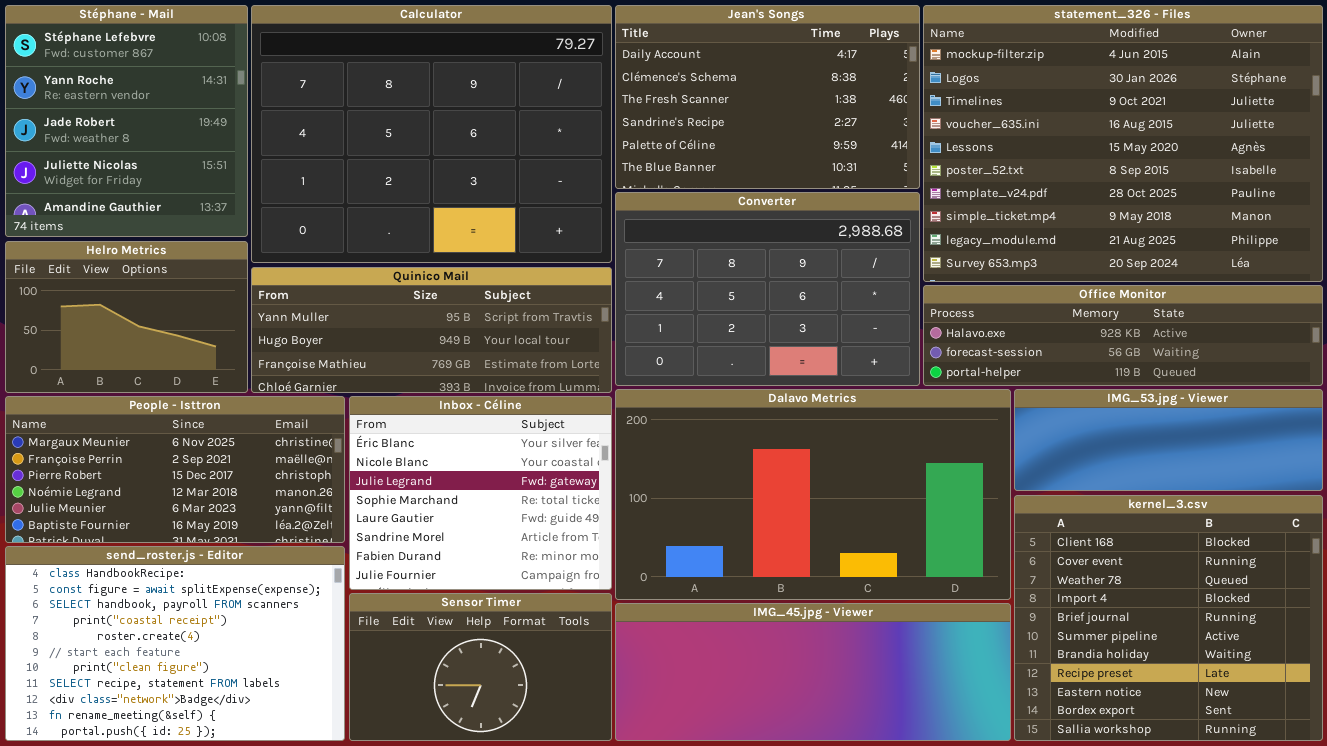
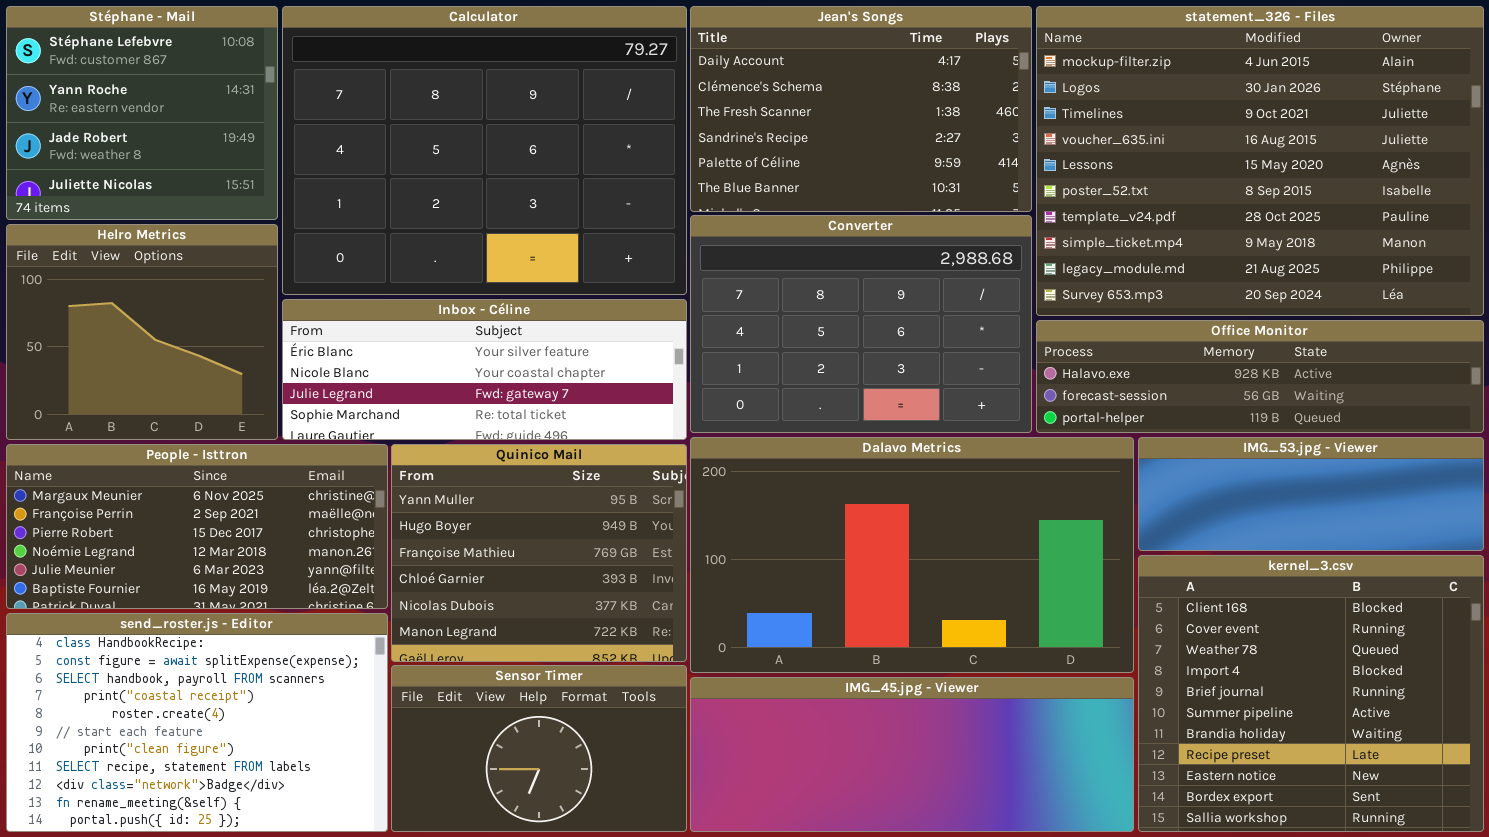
Stéphane - Mail: [5,5,248,237] -> [6,6,278,220], resized
Helro Metrics: [5,241,248,393] -> [6,224,278,440], resized
Quinico Mail: [251,267,612,393] -> [391,444,687,662], moved, resized
Inbox - Céline: [349,396,612,590] -> [282,299,687,440], moved, resized

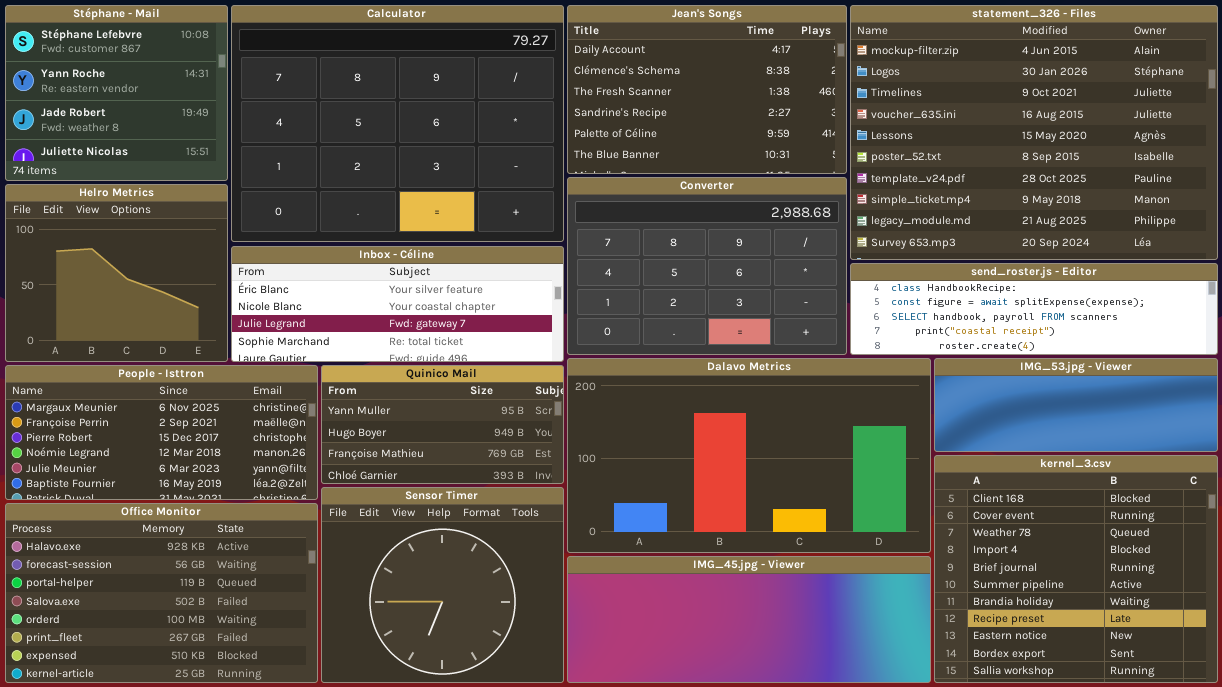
Office Monitor: [1036,320,1484,433] -> [5,503,318,683], moved, resized
Quinico Mail: [391,444,687,662] -> [321,365,564,484], resized
send_roster.js - Editor: [6,613,388,832] -> [850,263,1218,355], moved, resized
Sensor Timer: [391,665,687,832] -> [321,487,564,683], resized

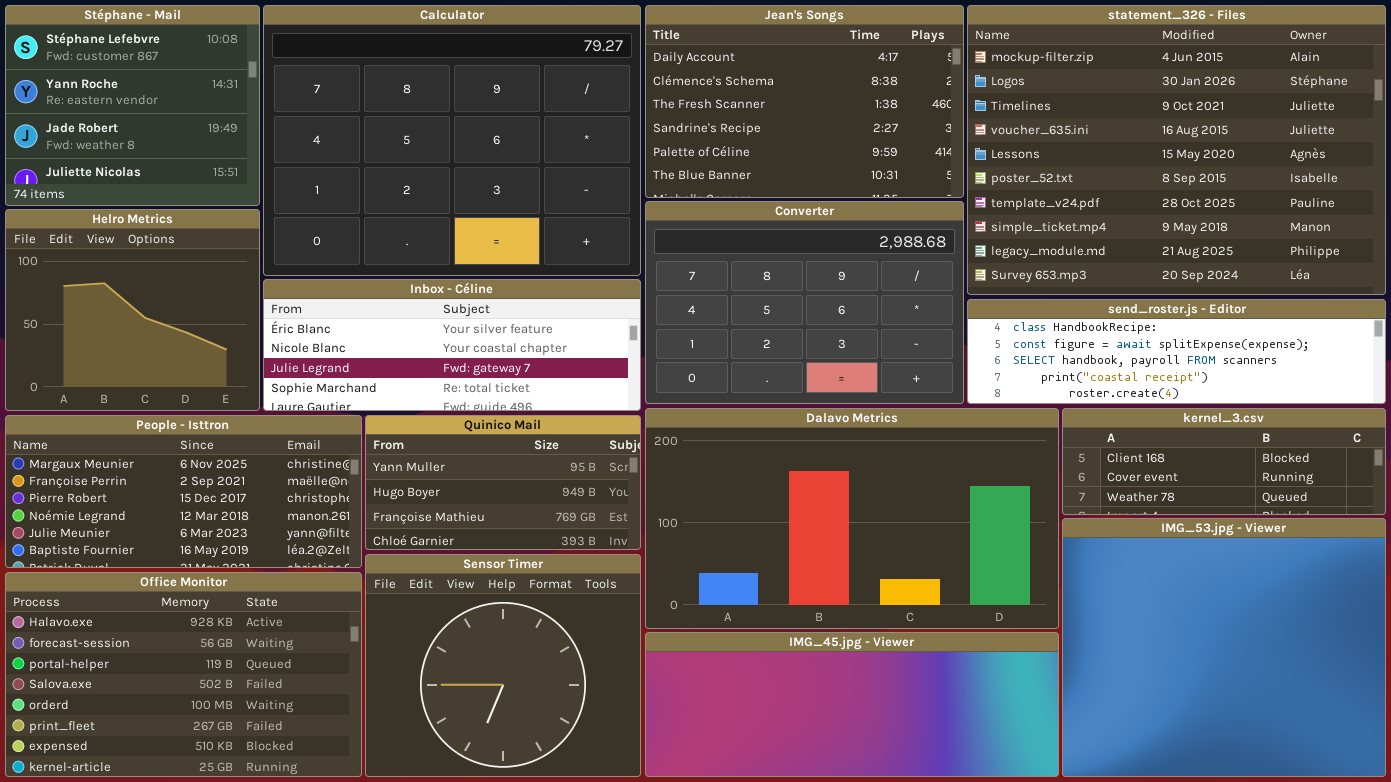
IMG_53.jpg - Viewer: [934,358,1218,452] -> [1062,518,1386,777], moved, resized
kernel_3.csv: [934,455,1218,683] -> [1062,408,1386,515], moved, resized

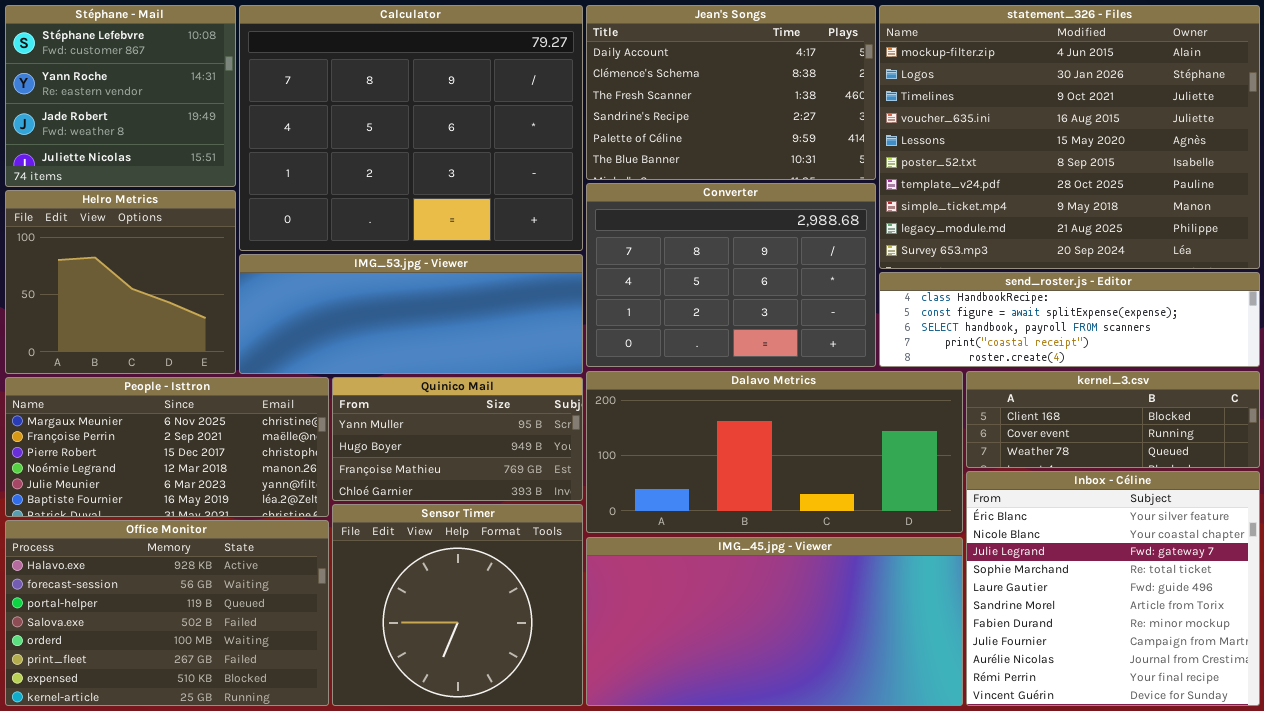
Inbox - Céline: [263,279,641,411] -> [966,471,1260,706], moved, resized
Dalavo Metrics: [645,408,1059,629] -> [586,371,963,533], resized
IMG_53.jpg - Viewer: [1062,518,1386,777] -> [239,254,583,374], moved, resized
IMG_45.jpg - Viewer: [645,632,1059,777] -> [586,537,963,706], resized

